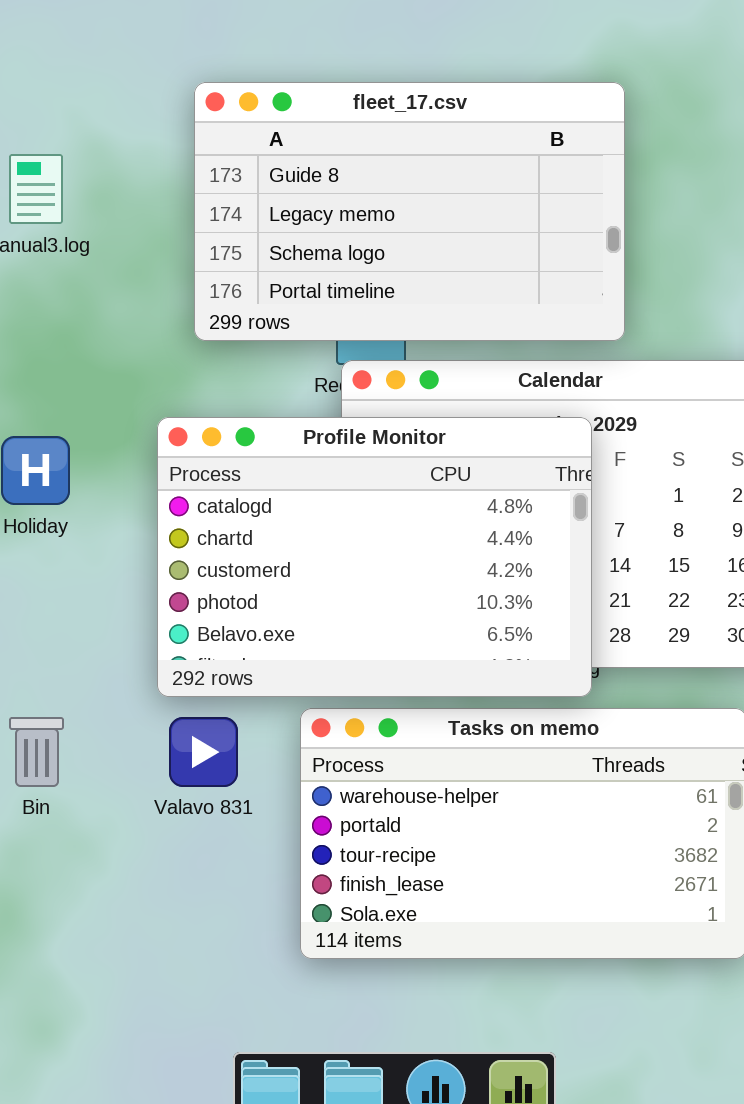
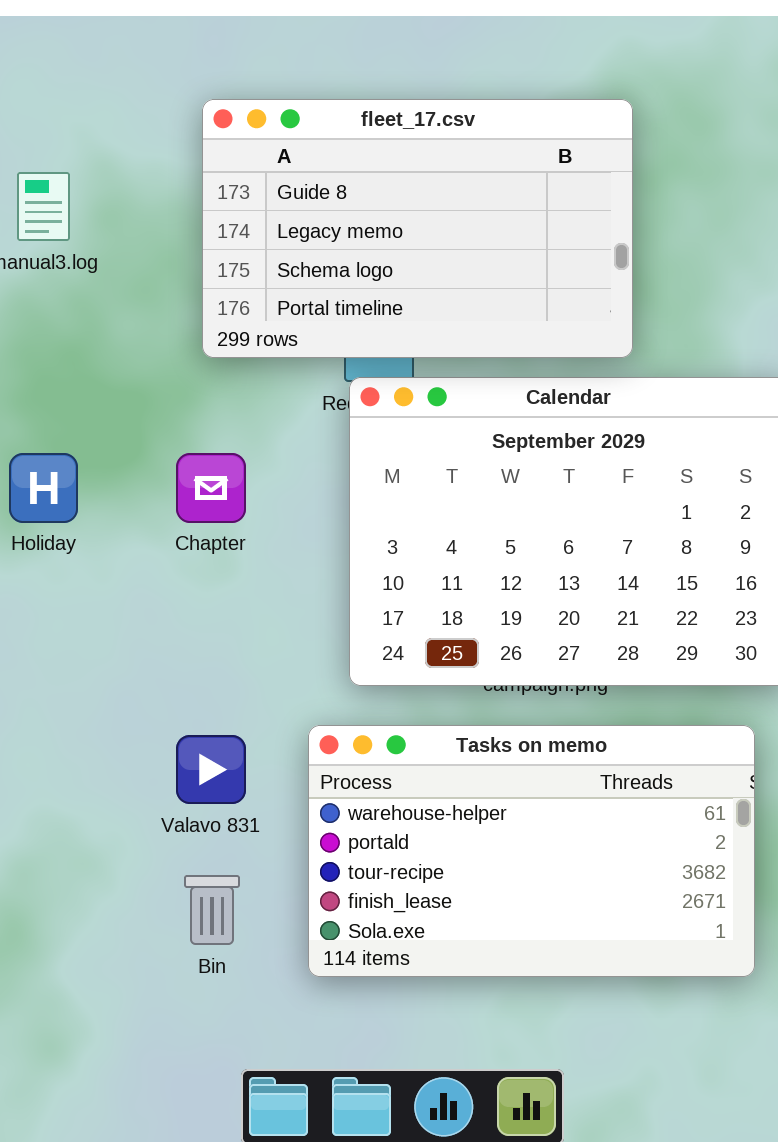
Profile Monitor: [157,417,592,697] -> none, closed
Bin: [9,717,64,787] -> [184,875,240,945], moved

